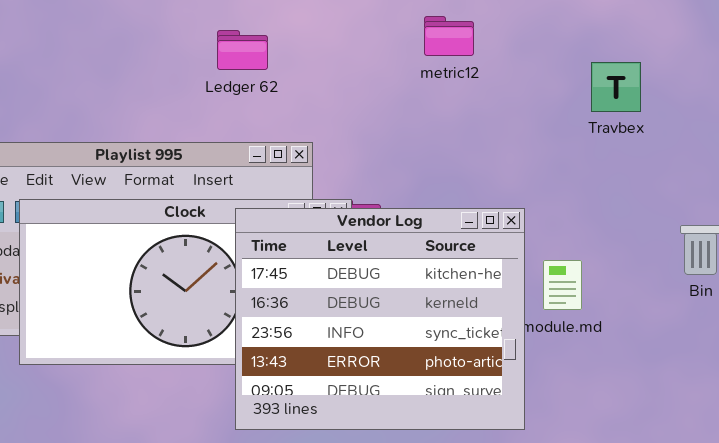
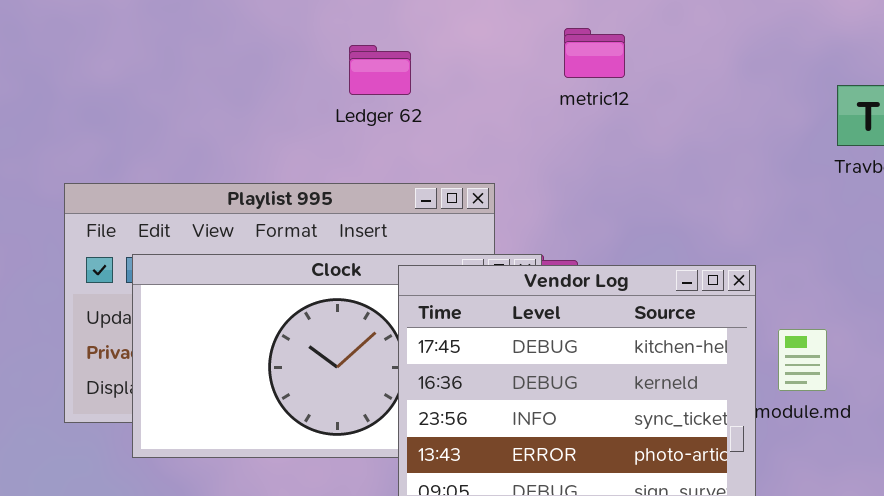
metric12: [424,16,474,56] -> [564,28,625,78], moved
Ledger 62: [217,30,268,70] -> [349,45,411,95], moved

